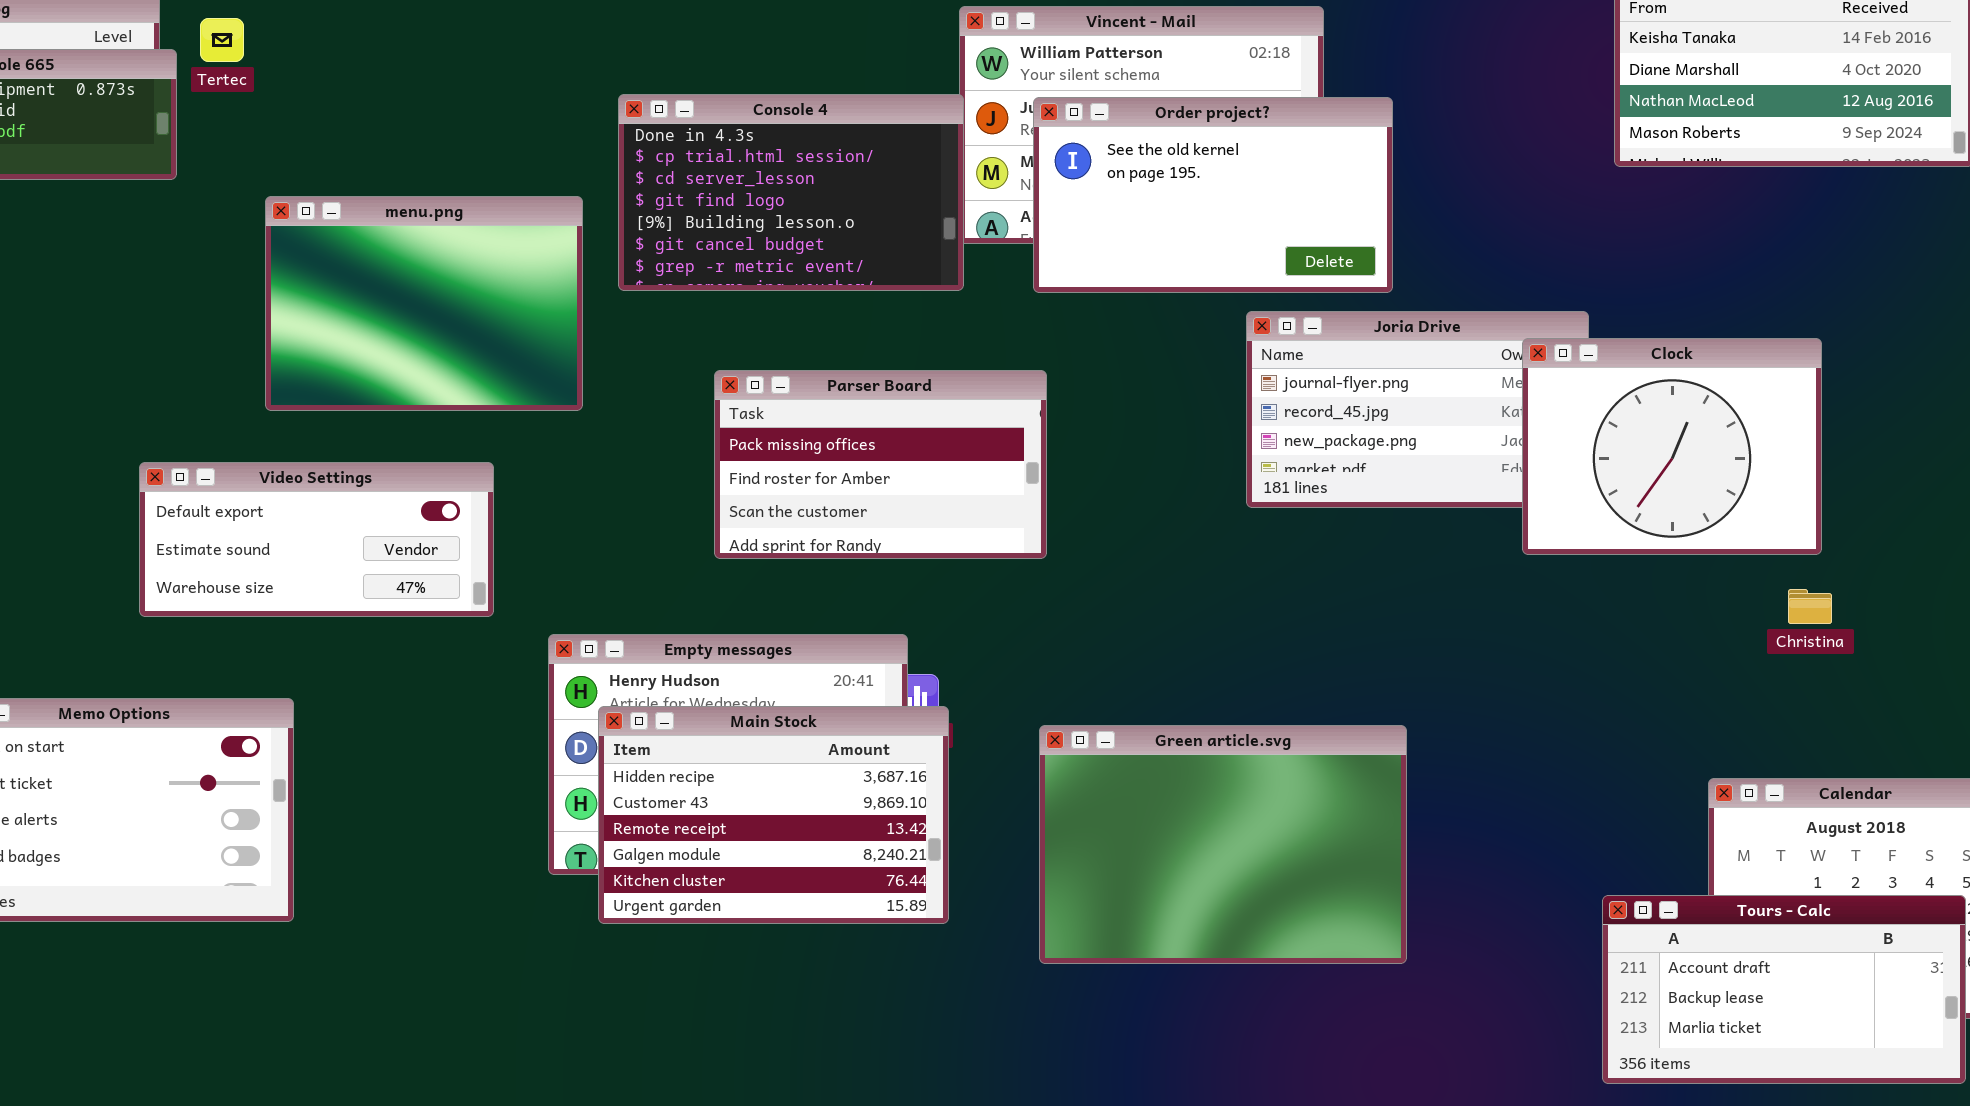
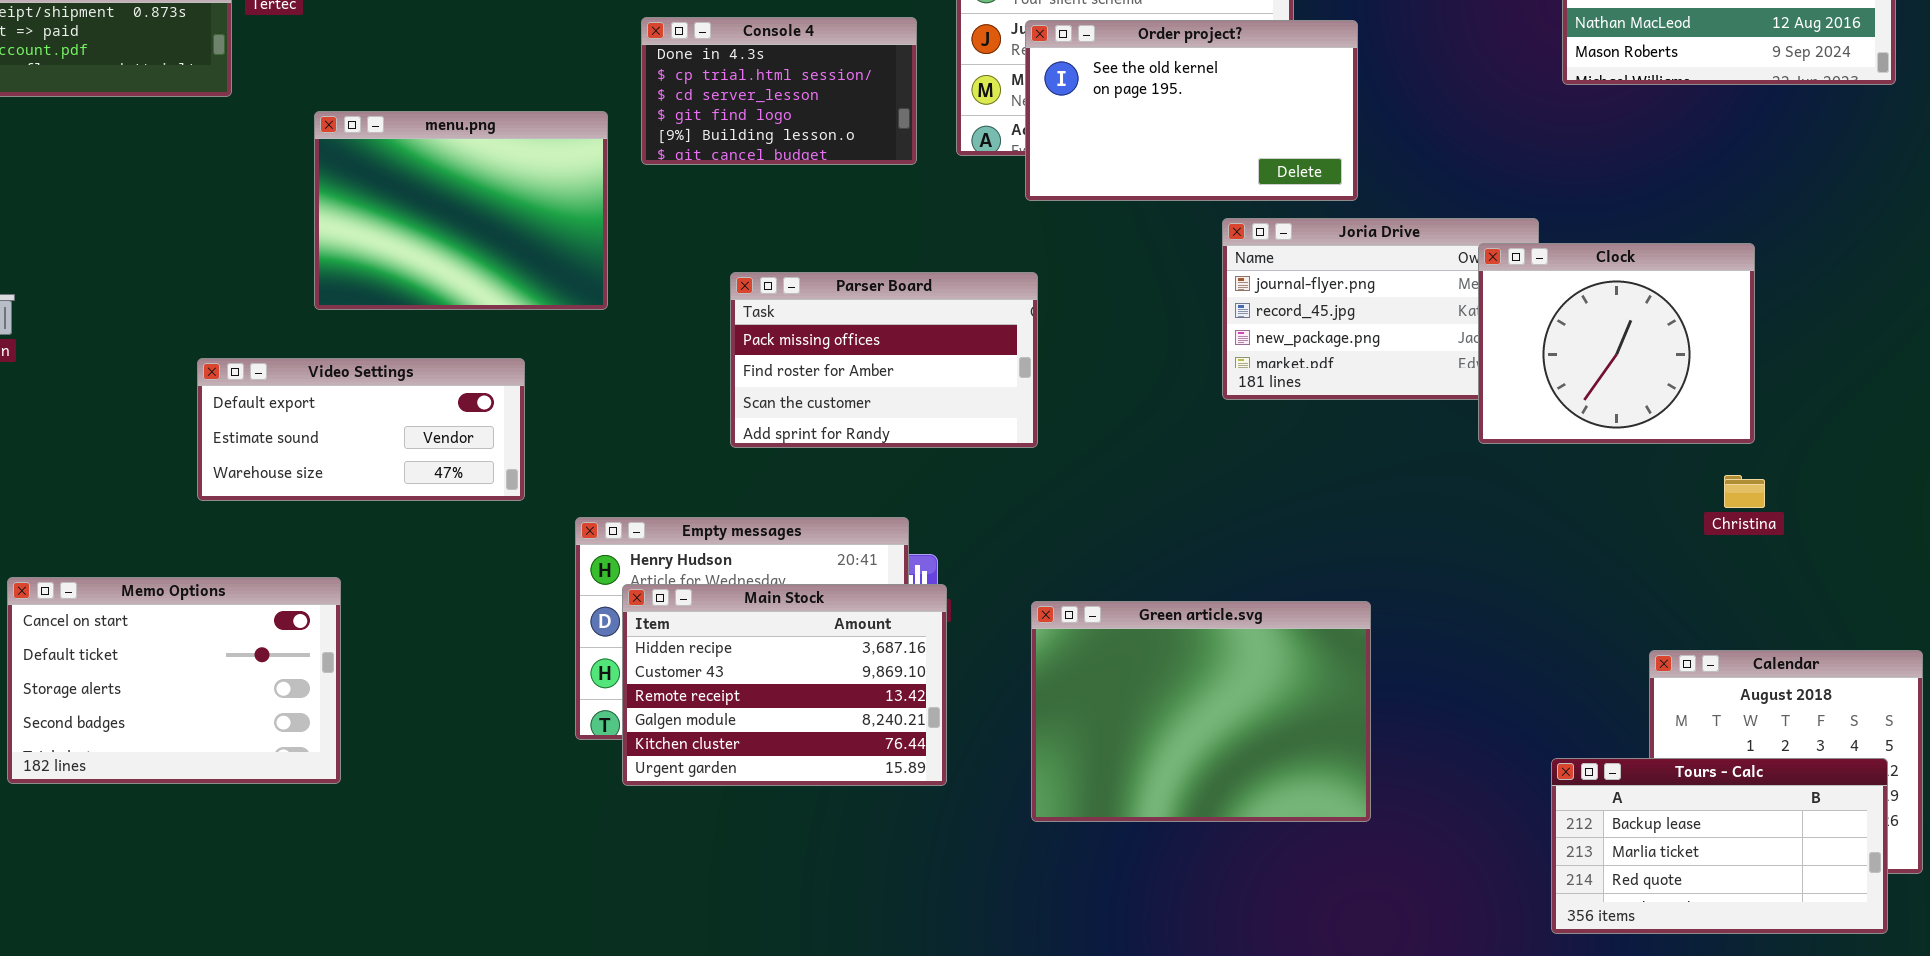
Console 4: [618,94,964,291] -> [641,17,917,165], resized
Tours - Calc: [1602,895,1966,1084] -> [1551,758,1888,934], scrolled down 1 row

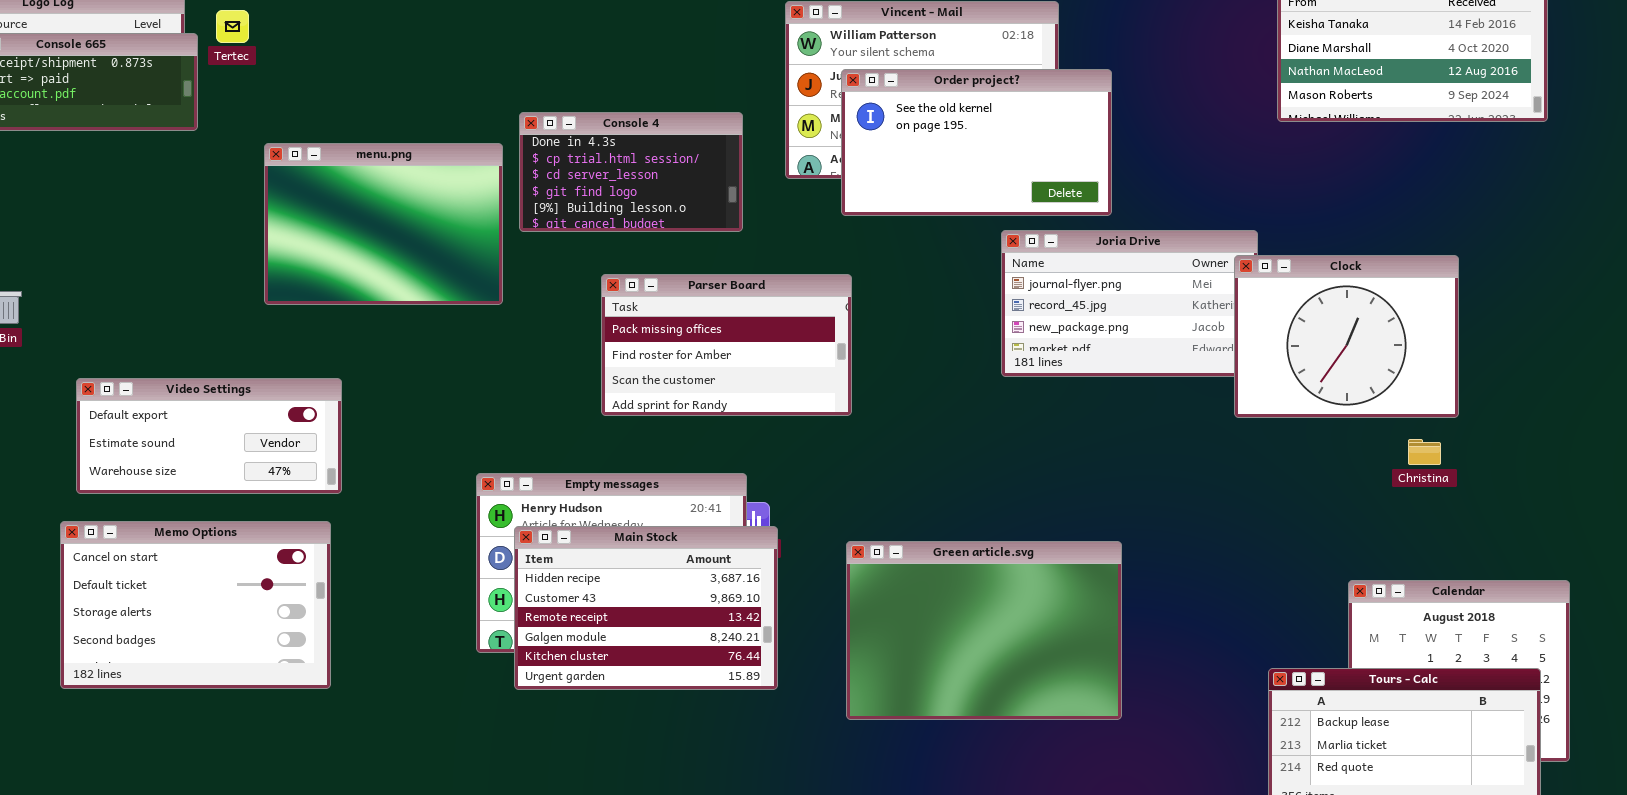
Console 4: [641,17,917,165] -> [519,112,743,232], moved
Clock: [1478,243,1755,444] -> [1234,255,1459,418], moved
Video Settings: [197,358,525,501] -> [76,378,342,494], moved
Memo Options: [7,577,341,784] -> [60,521,331,689], moved

